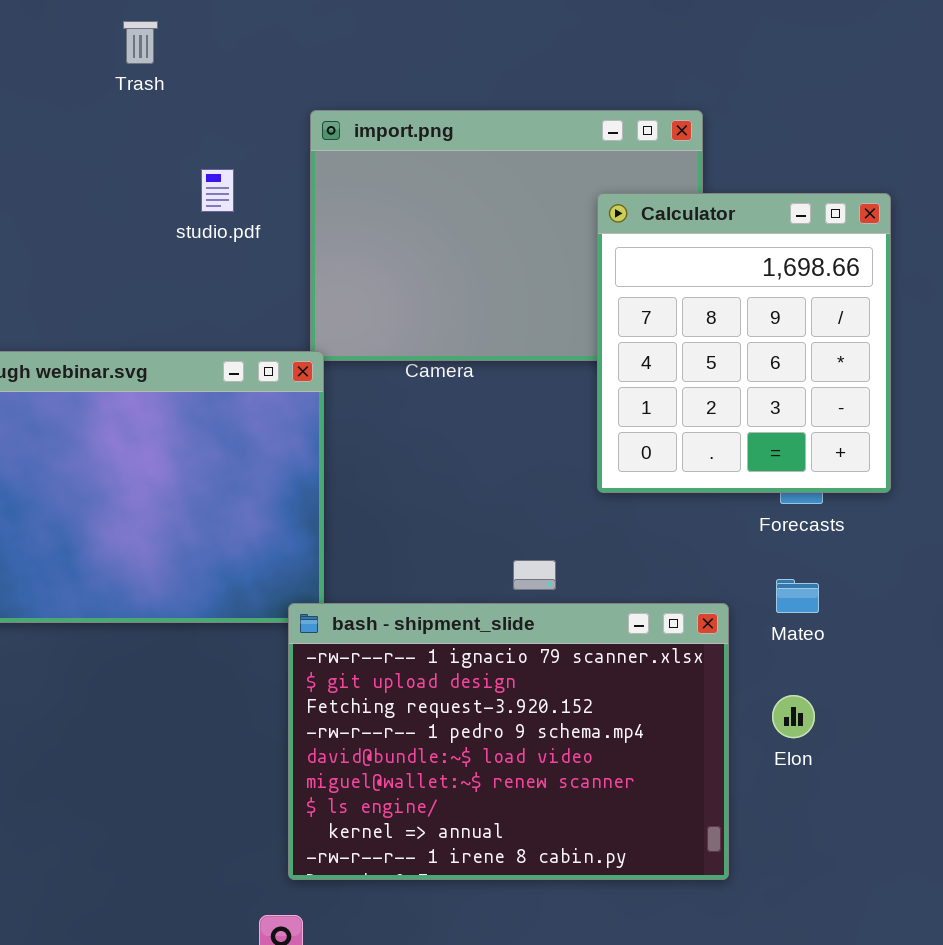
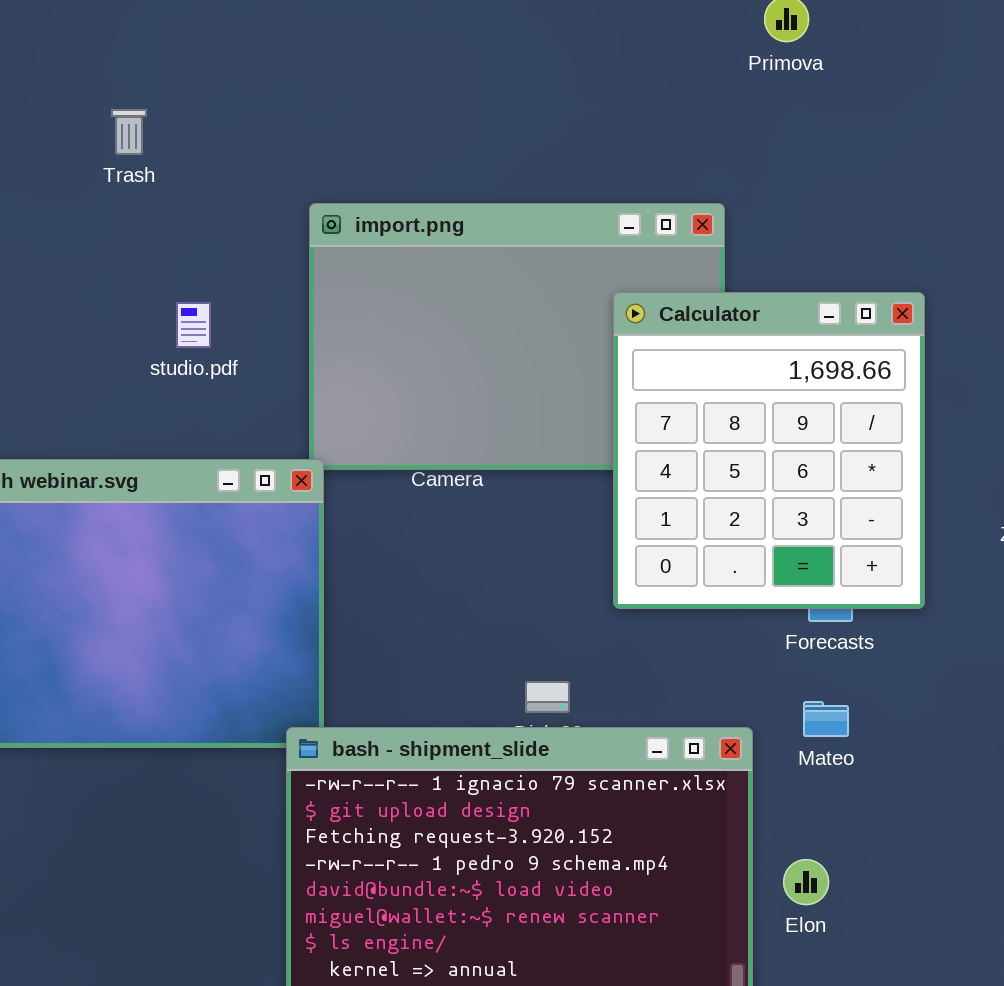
studio.pdf: [201,169,234,212] -> [176,302,211,348], moved
Elon: [772,695,815,738] -> [783,859,829,905], moved

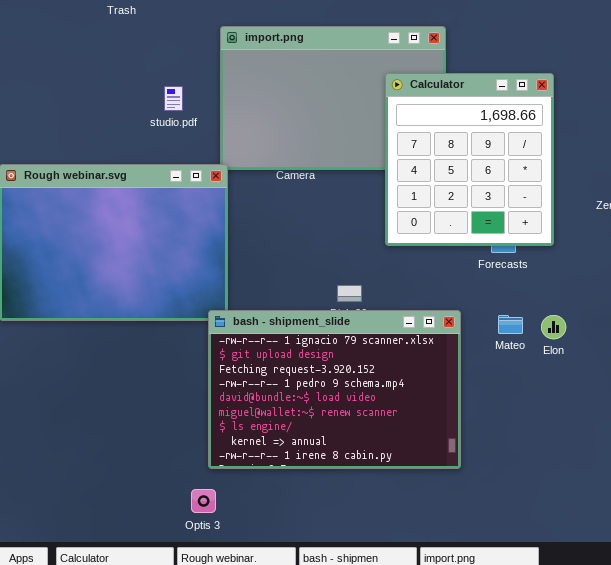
studio.pdf: [176,302,211,348] -> [164,86,183,111], moved
Mateo: [803,701,849,737] -> [498,315,523,334], moved
Elon: [783,859,829,905] -> [541,315,566,339], moved

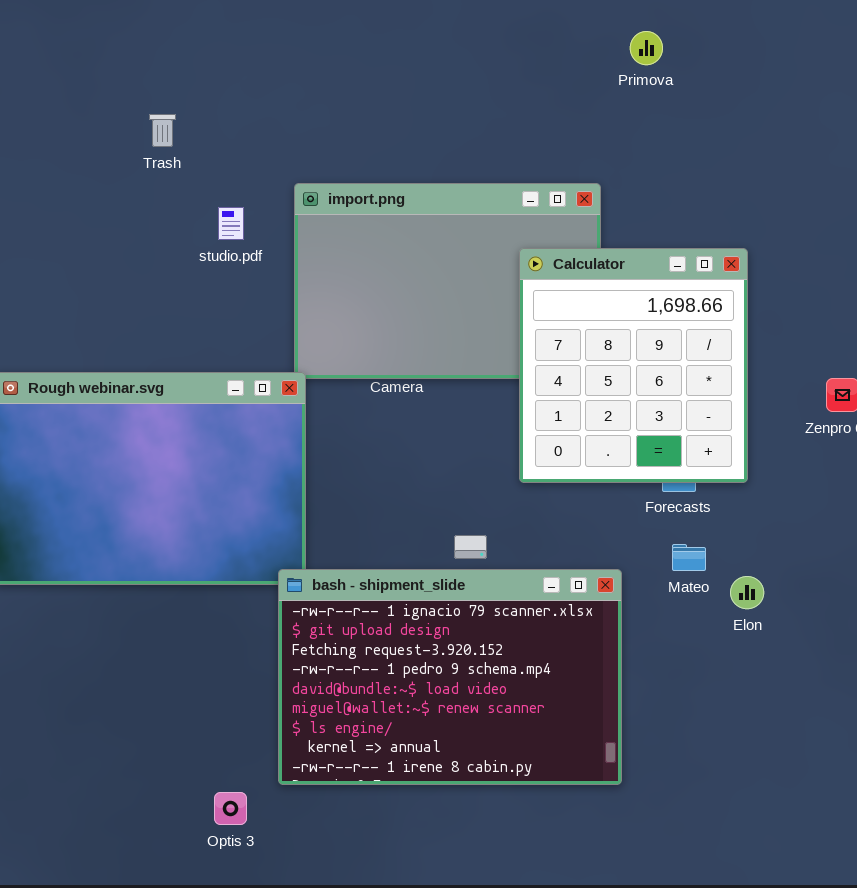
studio.pdf: [164,86,183,111] -> [218,207,244,240], moved
Mateo: [498,315,523,334] -> [672,544,706,571], moved
Optis 3: [191,489,216,513] -> [214,792,247,825], moved

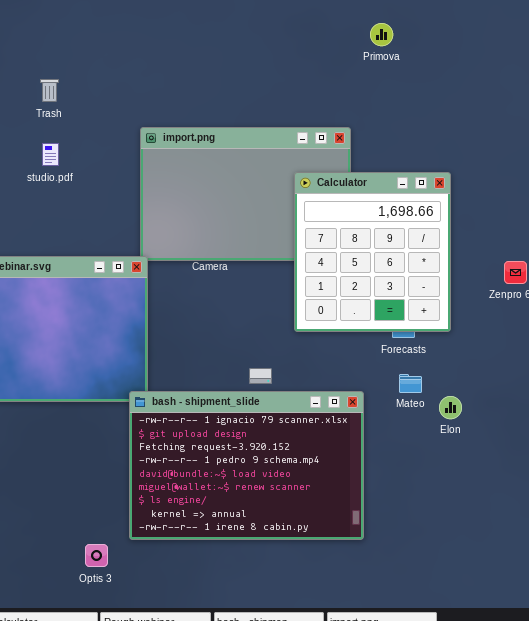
studio.pdf: [218,207,244,240] -> [42,143,59,166], moved

